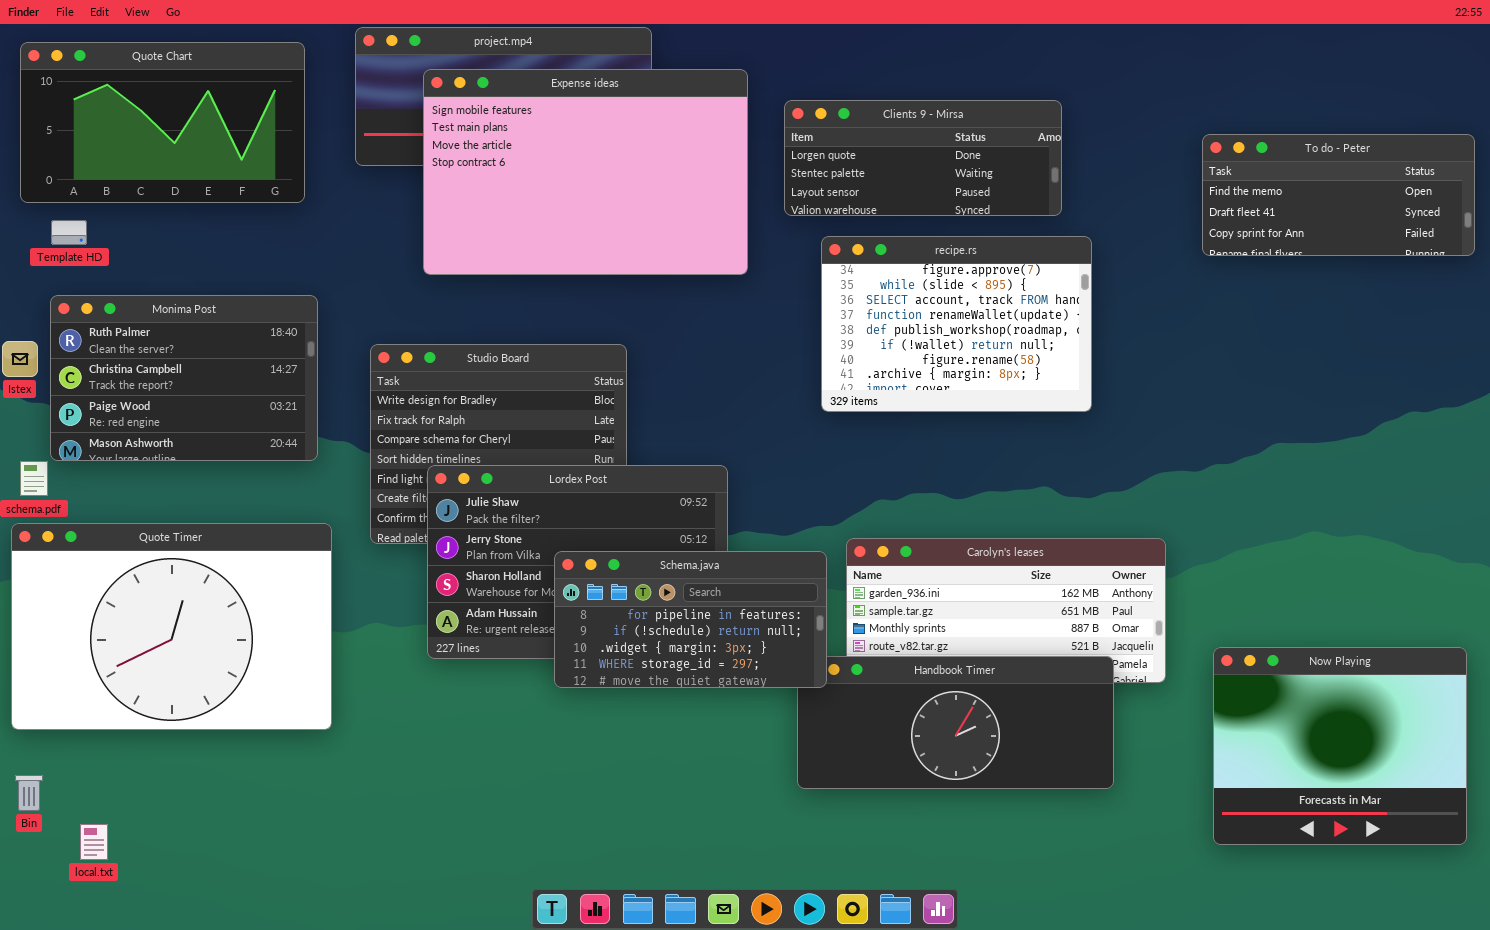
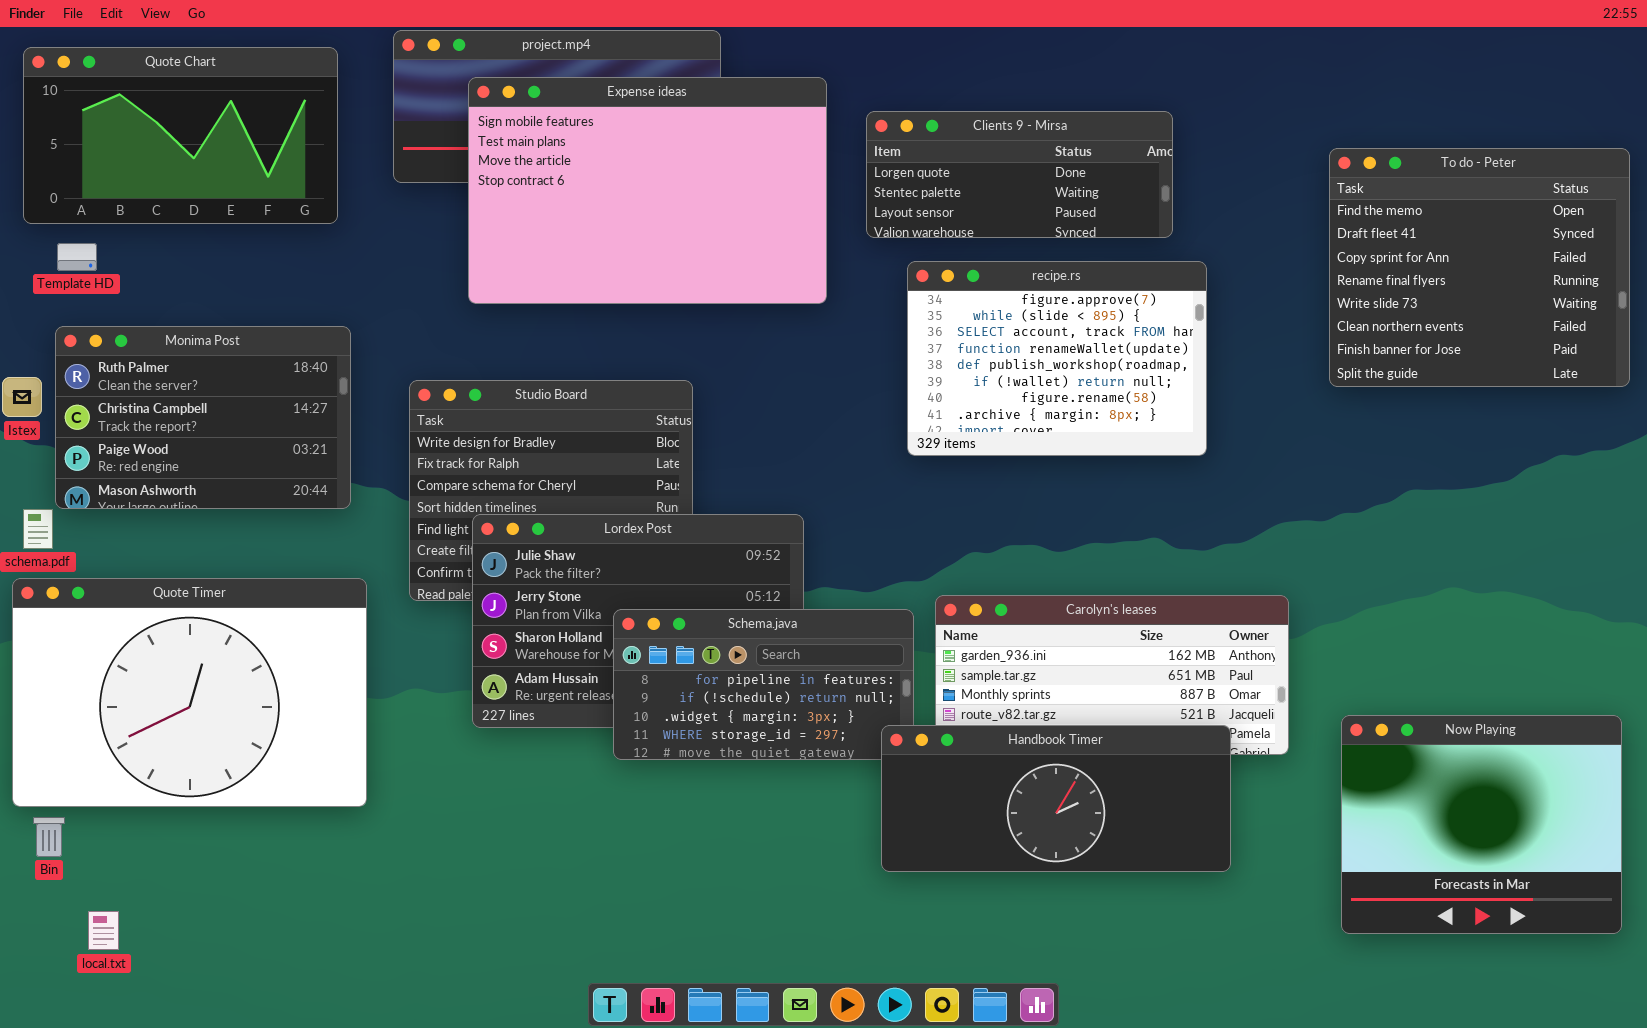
To do - Peter: [1202,134,1475,256] -> [1329,148,1630,387], resized
Handbook Timer: [797,656,1114,789] -> [881,725,1231,872], raised
Bin: [15,775,43,811] -> [33,817,65,857], moved

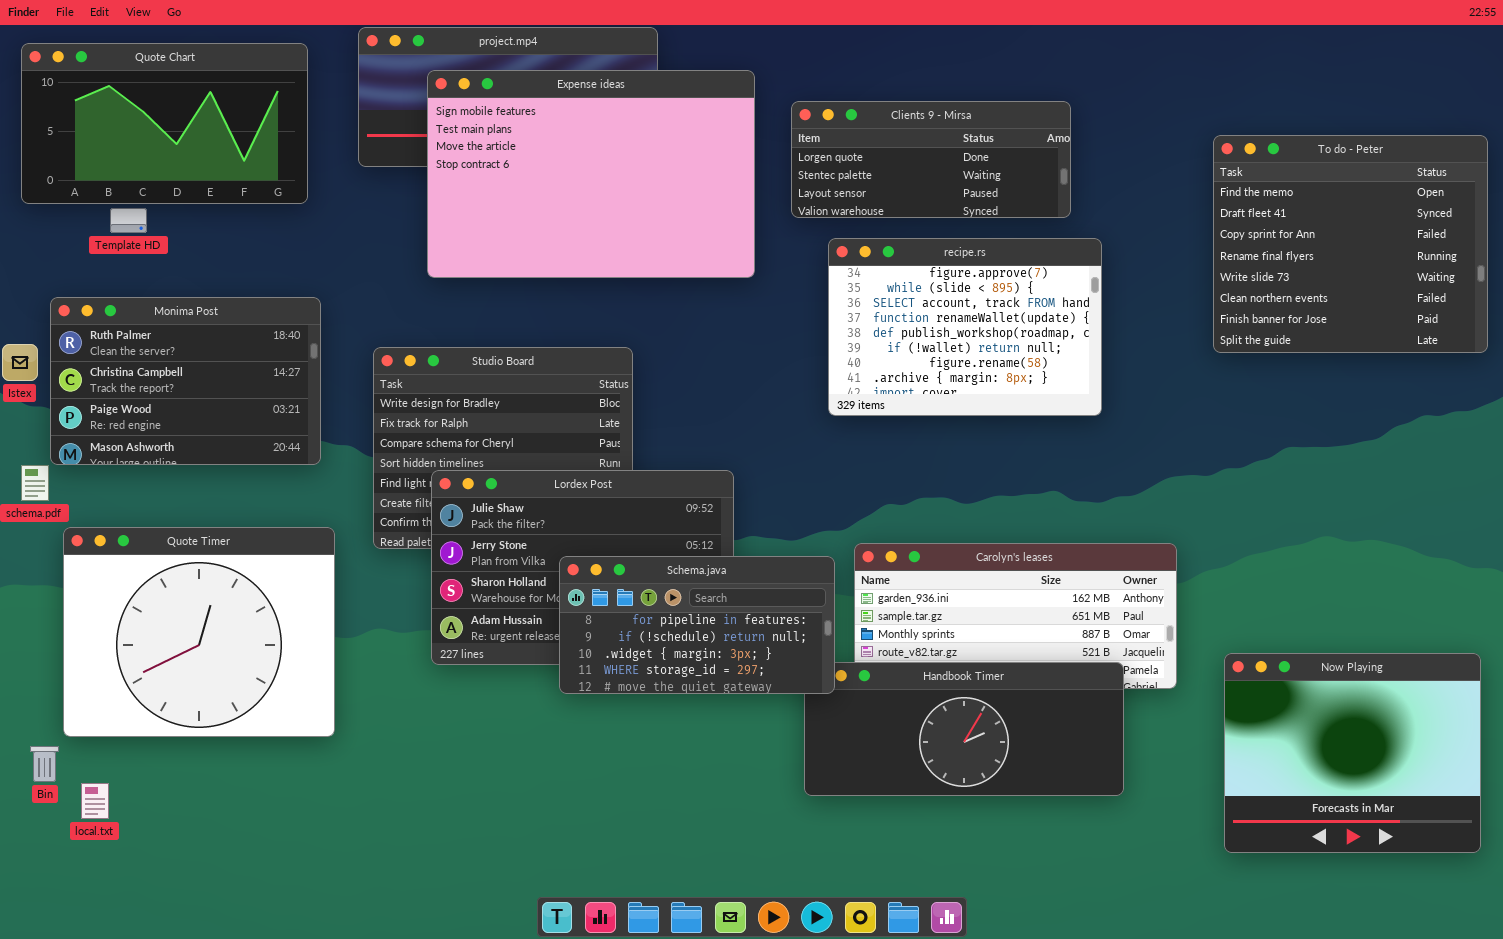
Template HD: [57,243,97,271] -> [110,208,147,233], moved
Quote Timer: [12,578,367,807] -> [63,527,335,737], resized
Schema.java: [613,609,914,760] -> [559,556,835,694], raised
local.txt: [88,911,119,950] -> [81,783,109,819], moved

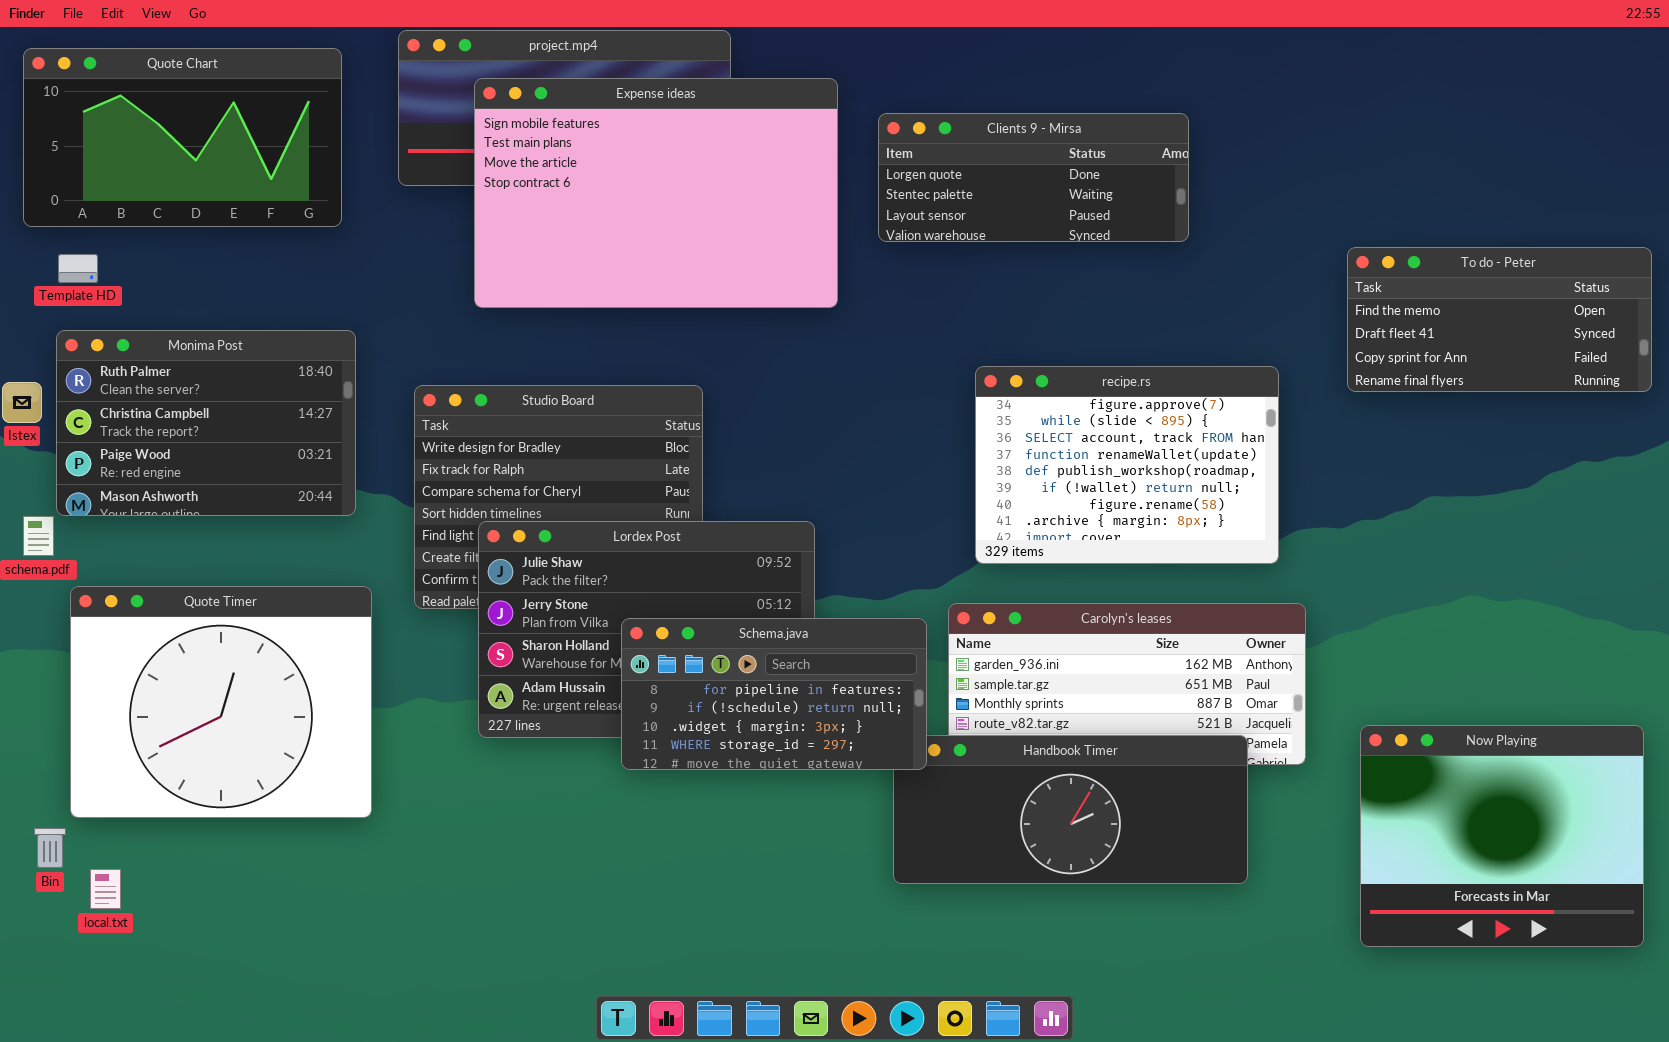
To do - Peter: [1213,135,1488,353] -> [1347,247,1652,392], resized
Template HD: [110,208,147,233] -> [58,254,98,283], moved
recipe.rs: [828,238,1102,416] -> [975,366,1279,564], moved

